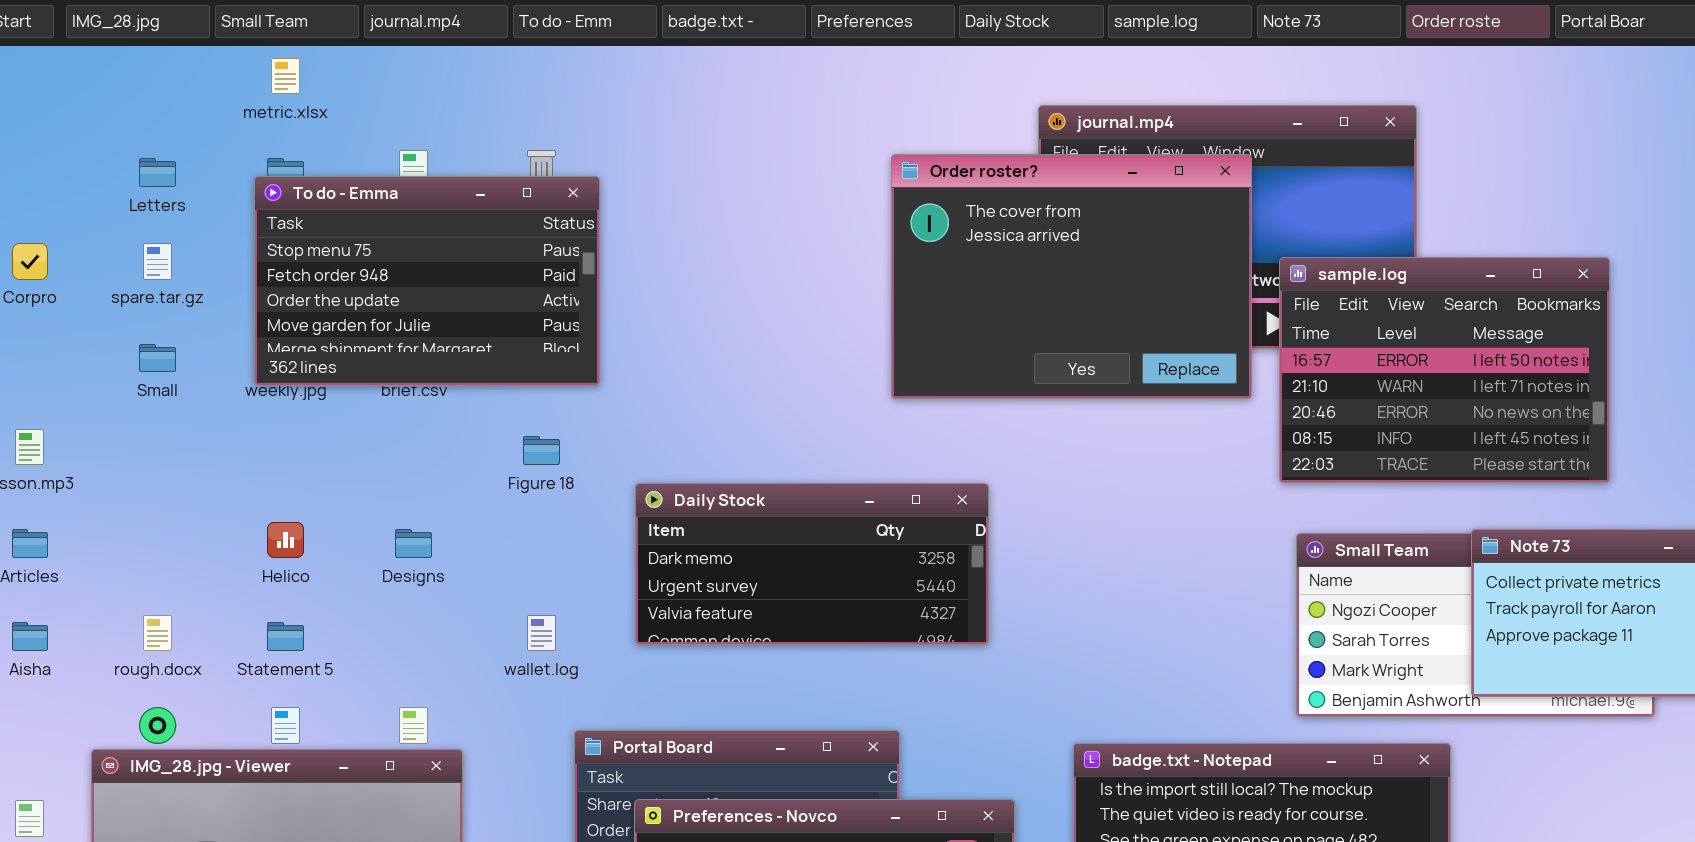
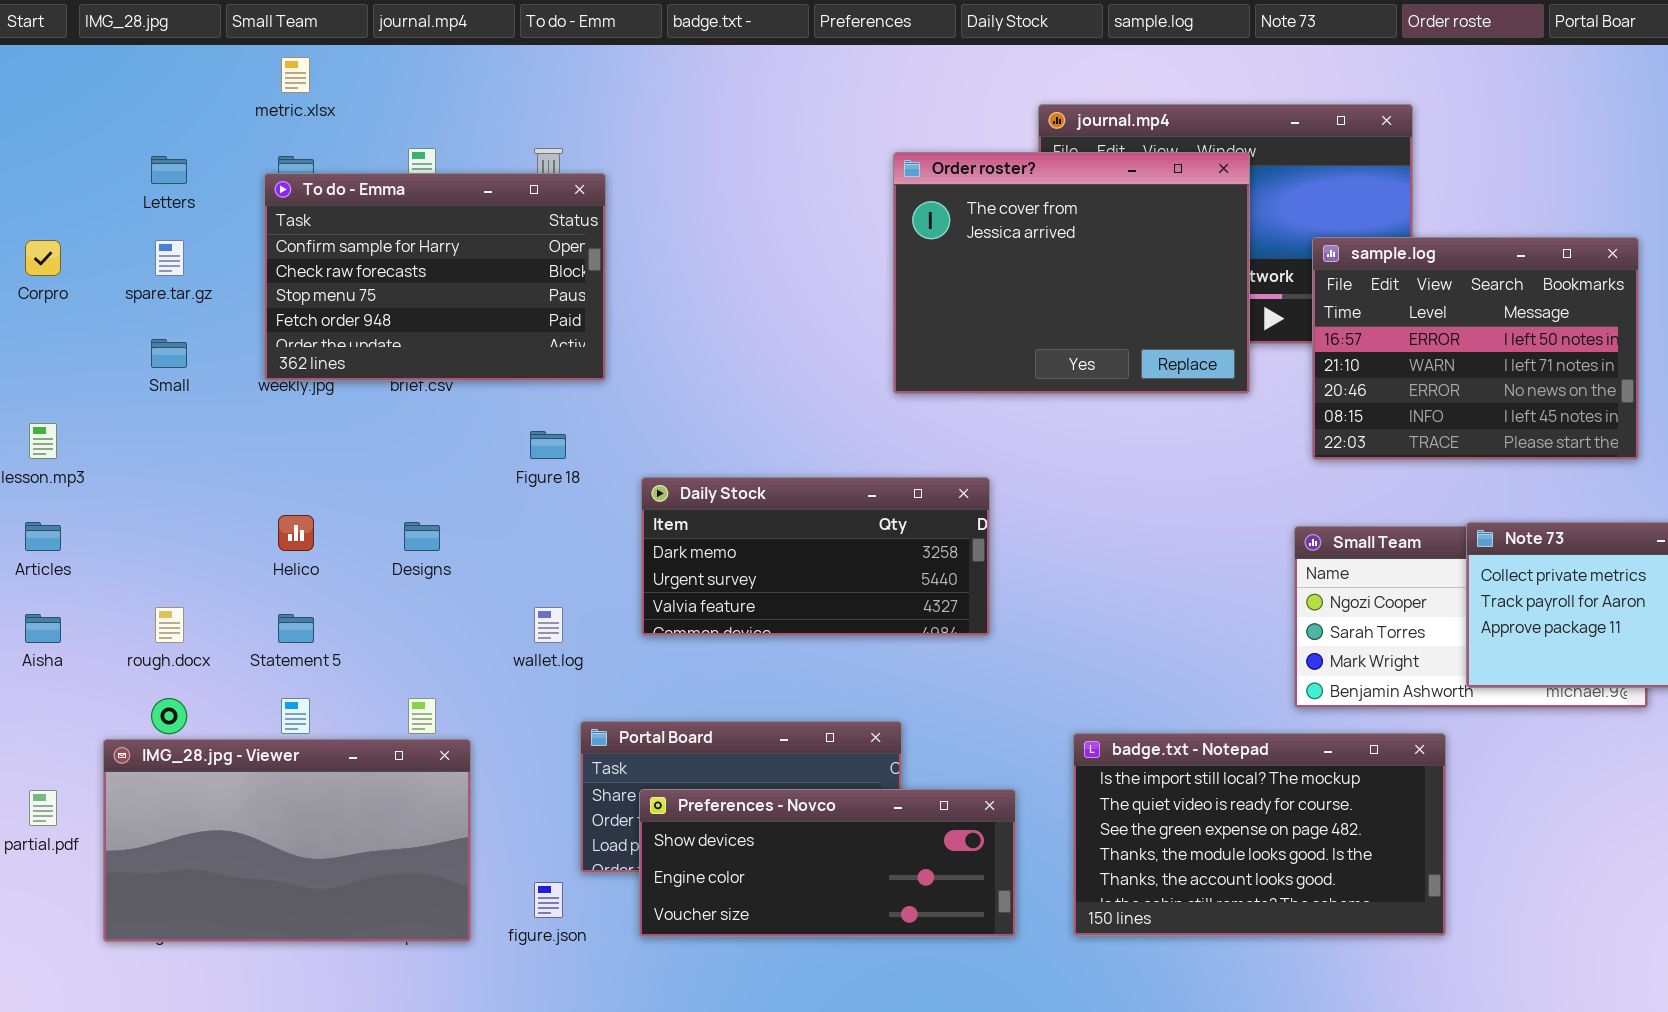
To do - Emma: [254,176,600,386] -> [264,173,606,381], scrolled up 2 rows
sample.log: [1279,257,1610,483] -> [1312,237,1639,460], moved

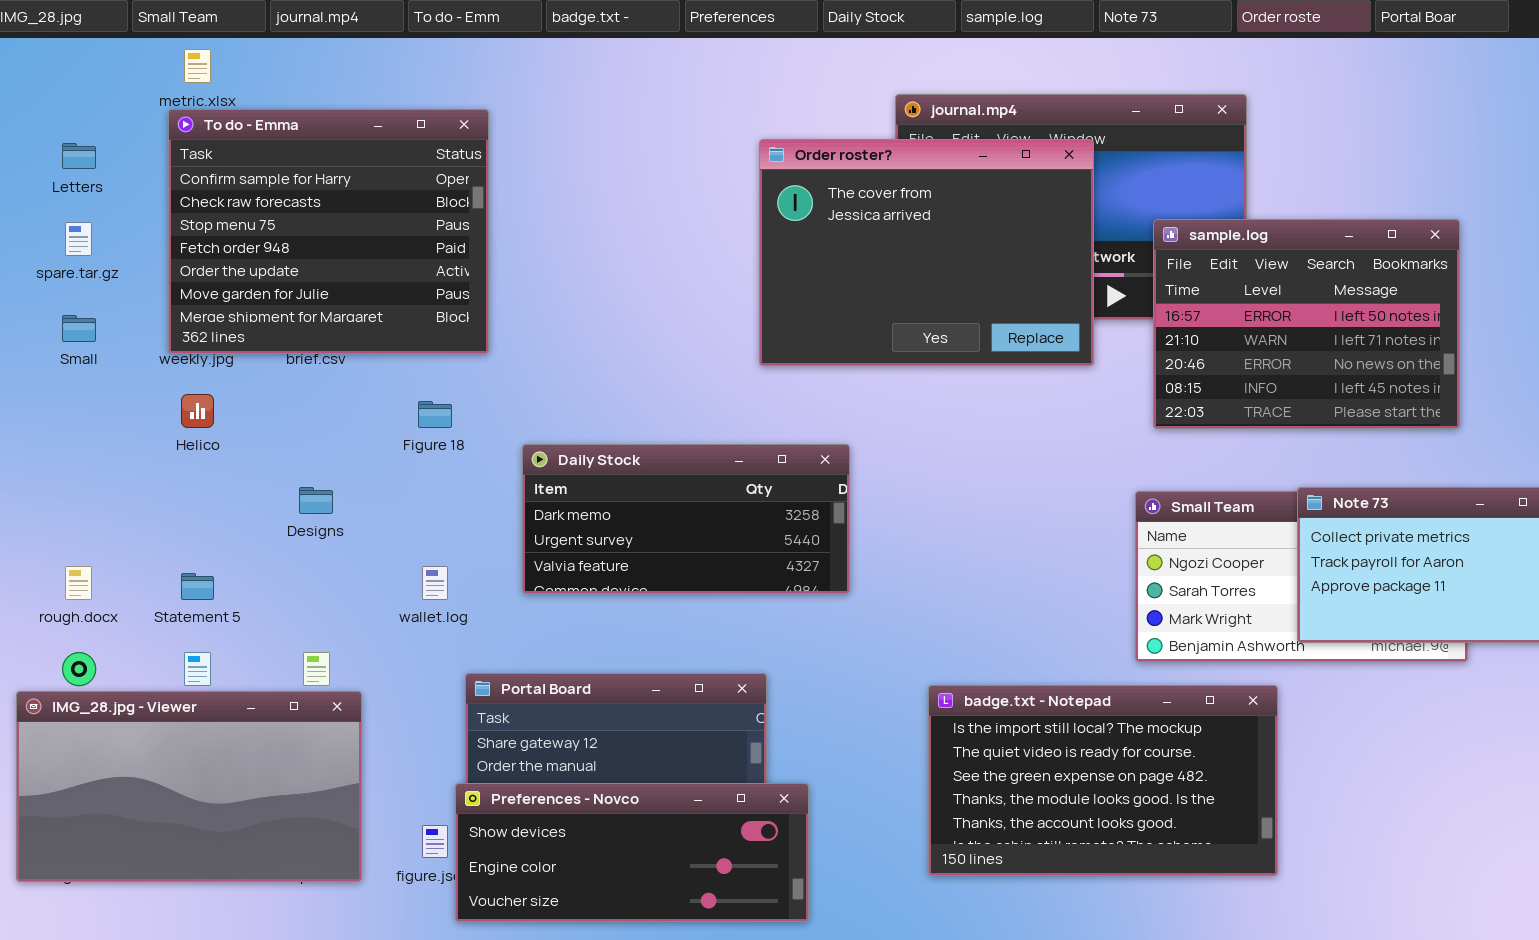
To do - Emma: [264,173,606,381] -> [168,109,489,354], resized
Helico: [278,515,314,551] -> [181,394,214,428], moved
Preferences - Novco: [639,789,1016,937] -> [455,783,809,922], moved

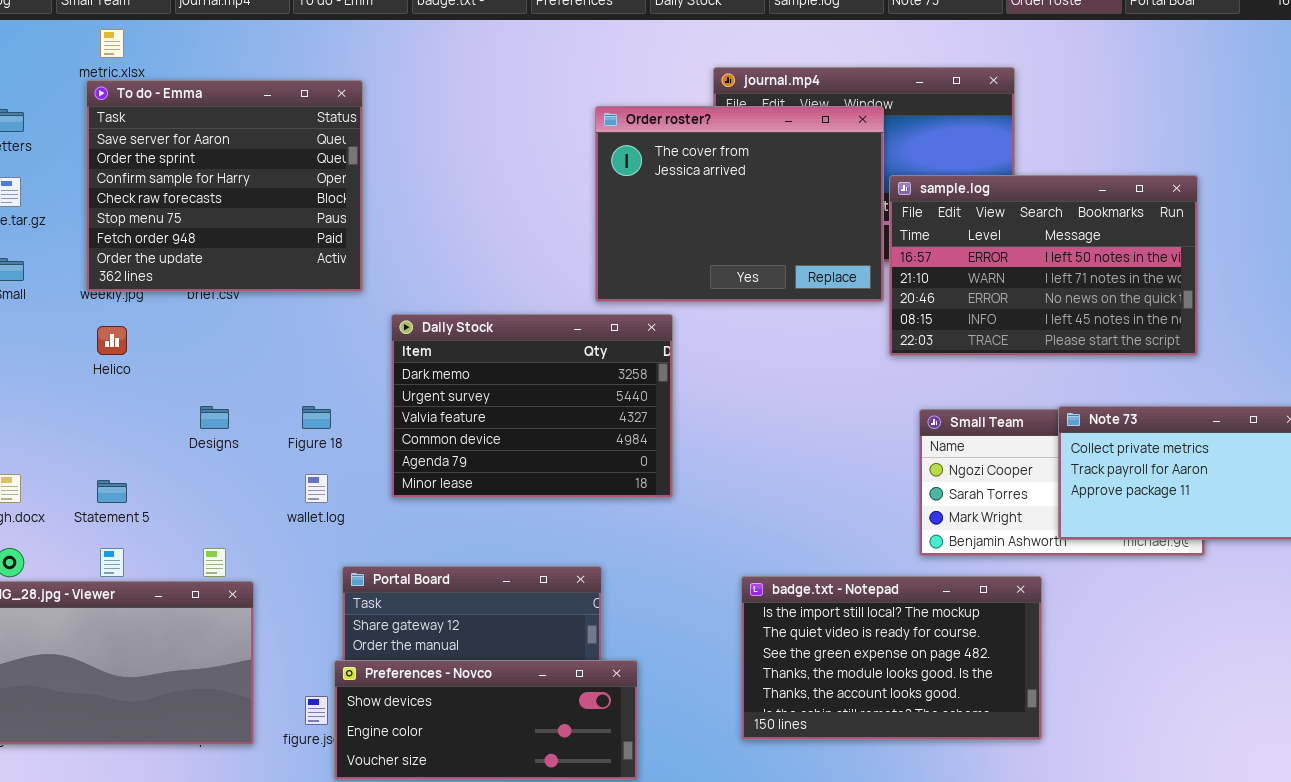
To do - Emma: [168,109,489,354] -> [86,80,363,292], scrolled up 2 rows
sample.log: [1153,219,1460,429] -> [889,175,1198,356], resized
Figure 18: [418,401,452,428] -> [302,406,331,429], moved
Daily Stock: [522,444,850,594] -> [391,314,673,498], resized

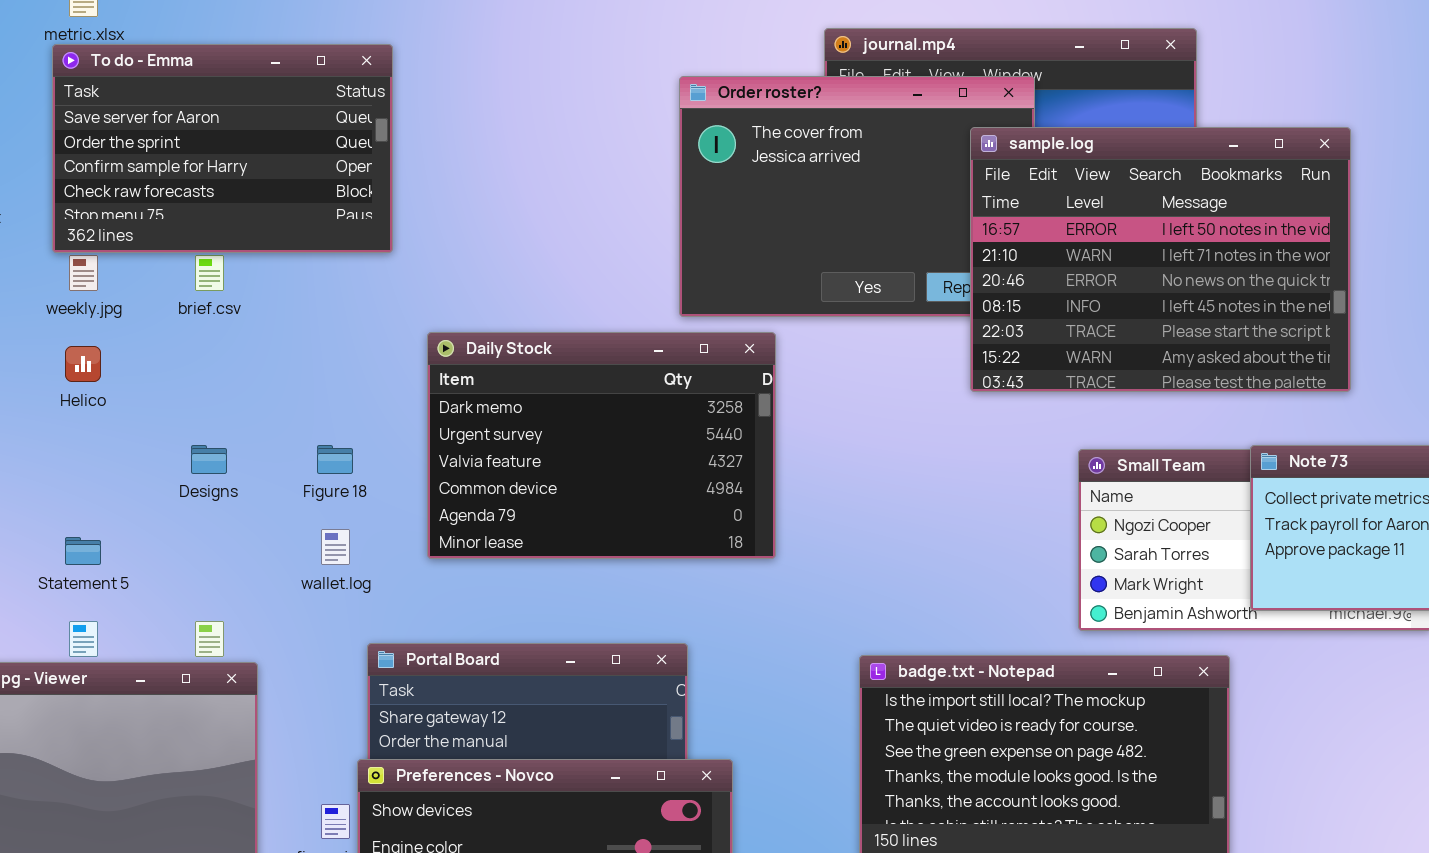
To do - Emma: [86,80,363,292] -> [52,44,393,253], resized
sample.log: [889,175,1198,356] -> [970,127,1351,392], moved, resized

